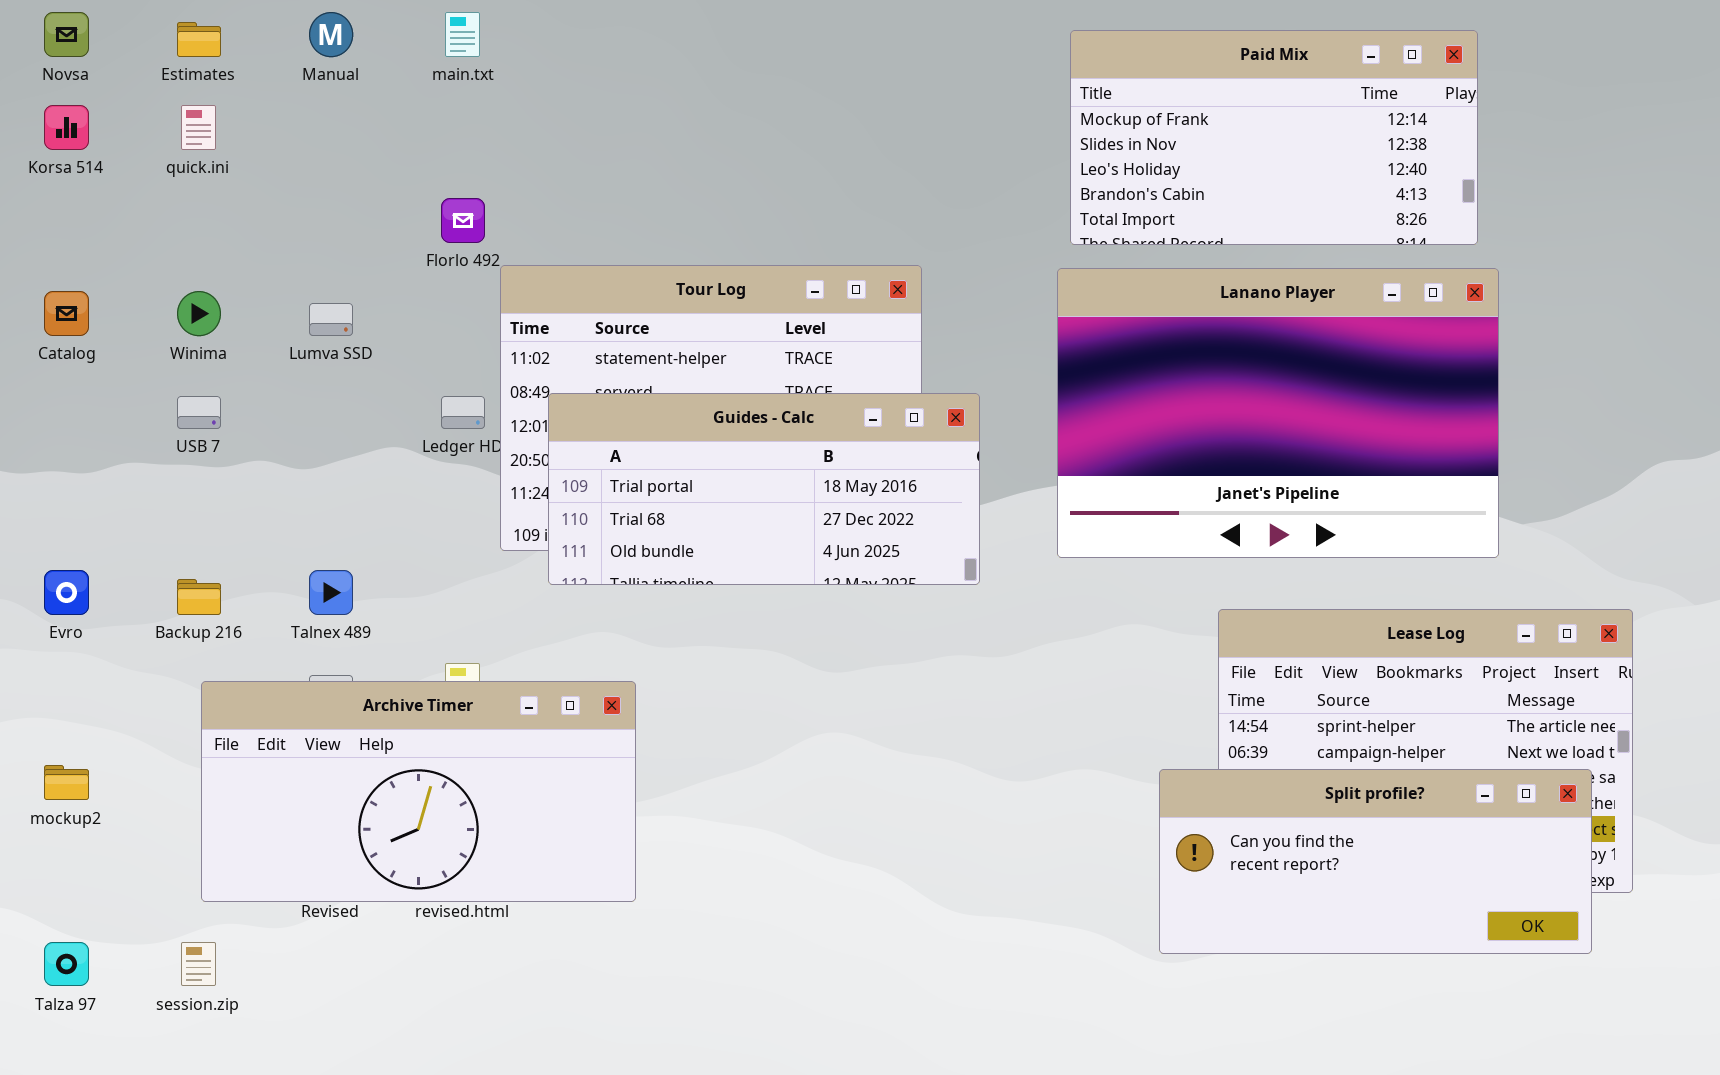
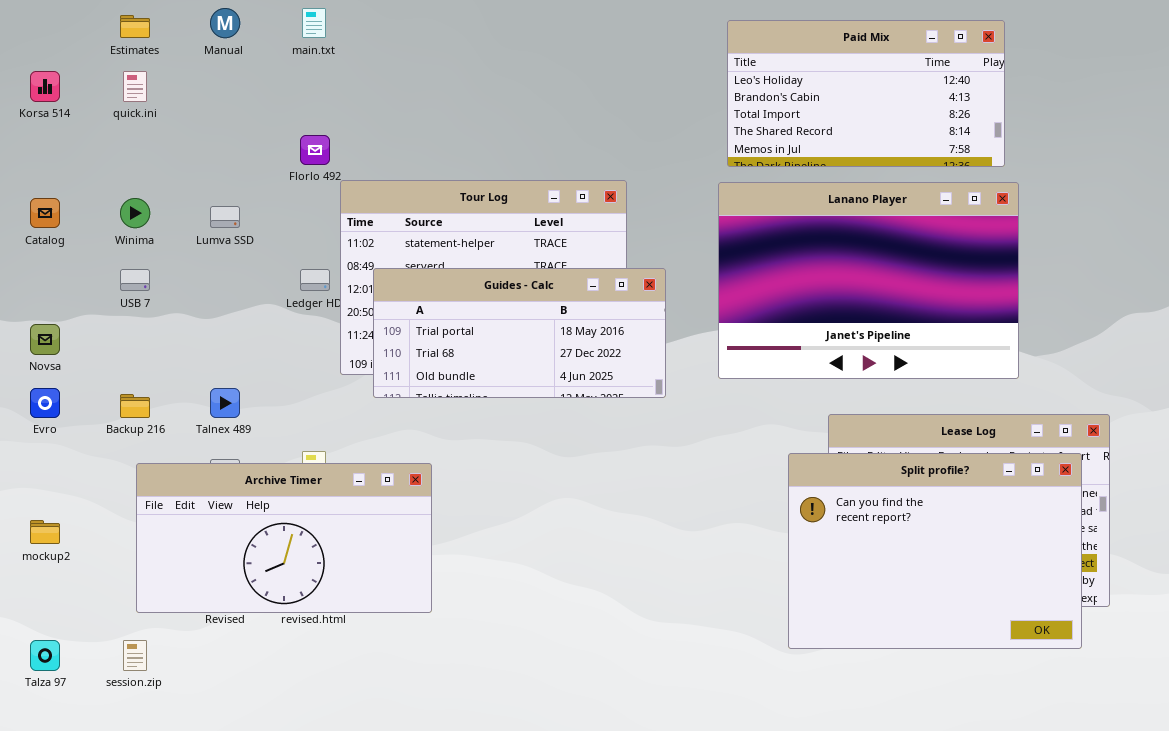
Novsa: [44,12,89,57] -> [30,324,60,355], moved
Paid Mix: [1070,30,1478,245] -> [727,20,1005,167], scrolled down 2 rows
Split profile?: [1159,769,1592,954] -> [788,453,1082,649], resized

